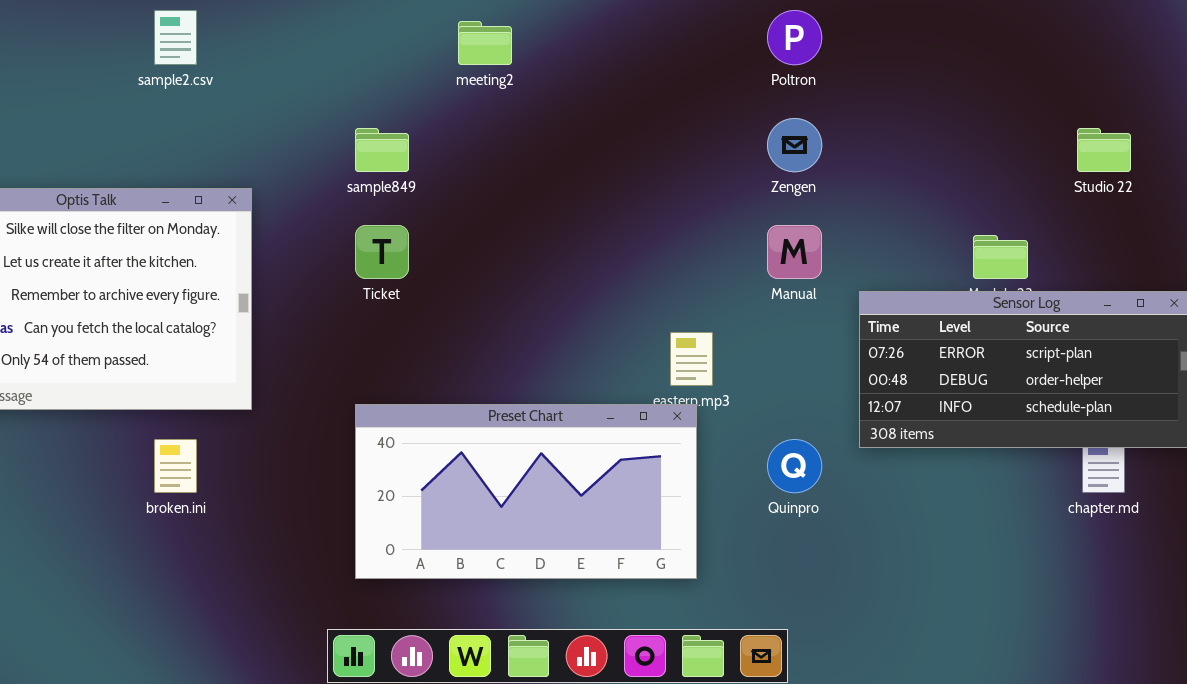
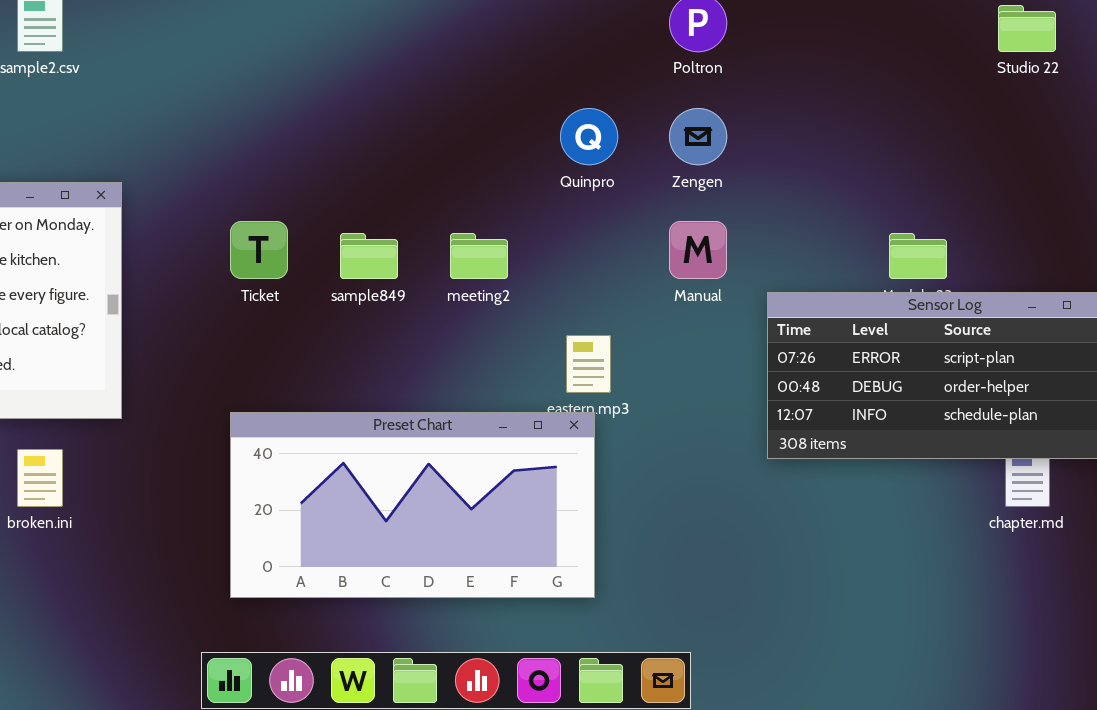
meeting2: [458,21,512,65] -> [450,233,508,279], moved
sample849: [355,128,409,172] -> [340,233,398,279], moved
Studio 22: [1077,128,1131,172] -> [998,5,1056,52], moved
Quinpro: [767,439,822,493] -> [560,108,618,165], moved

